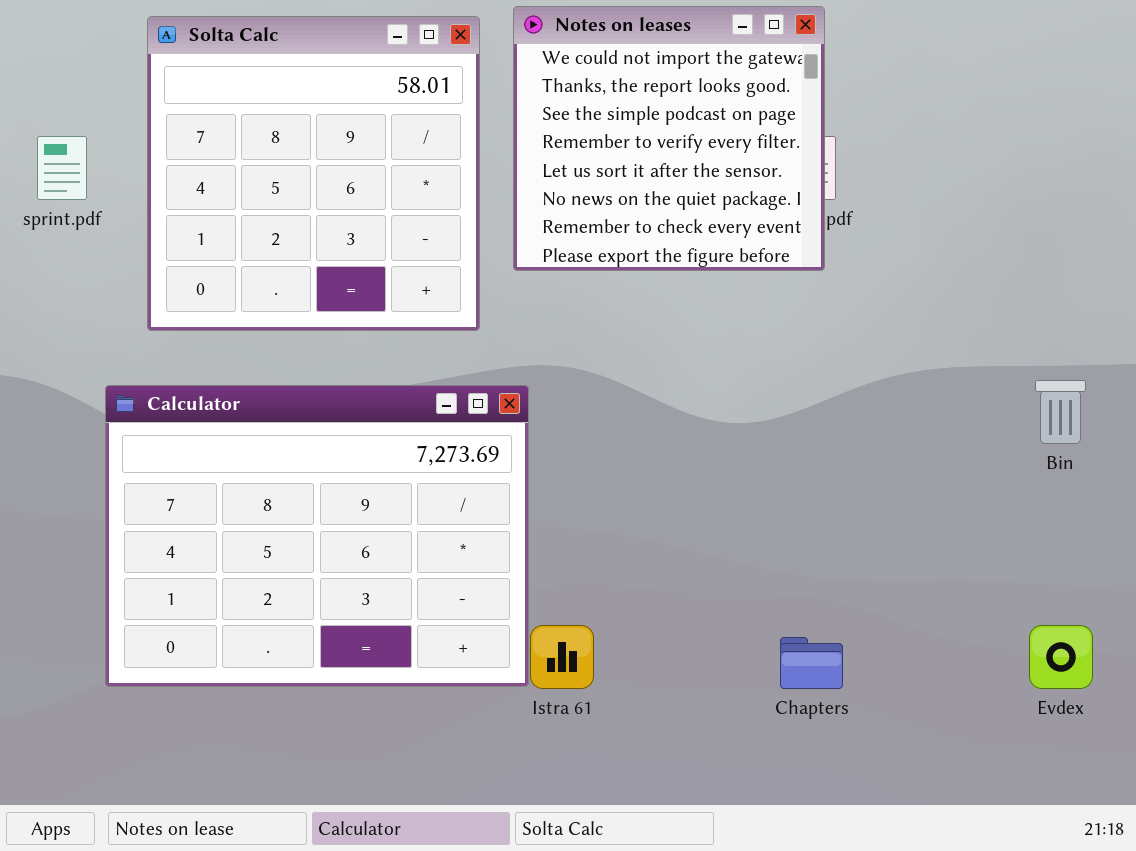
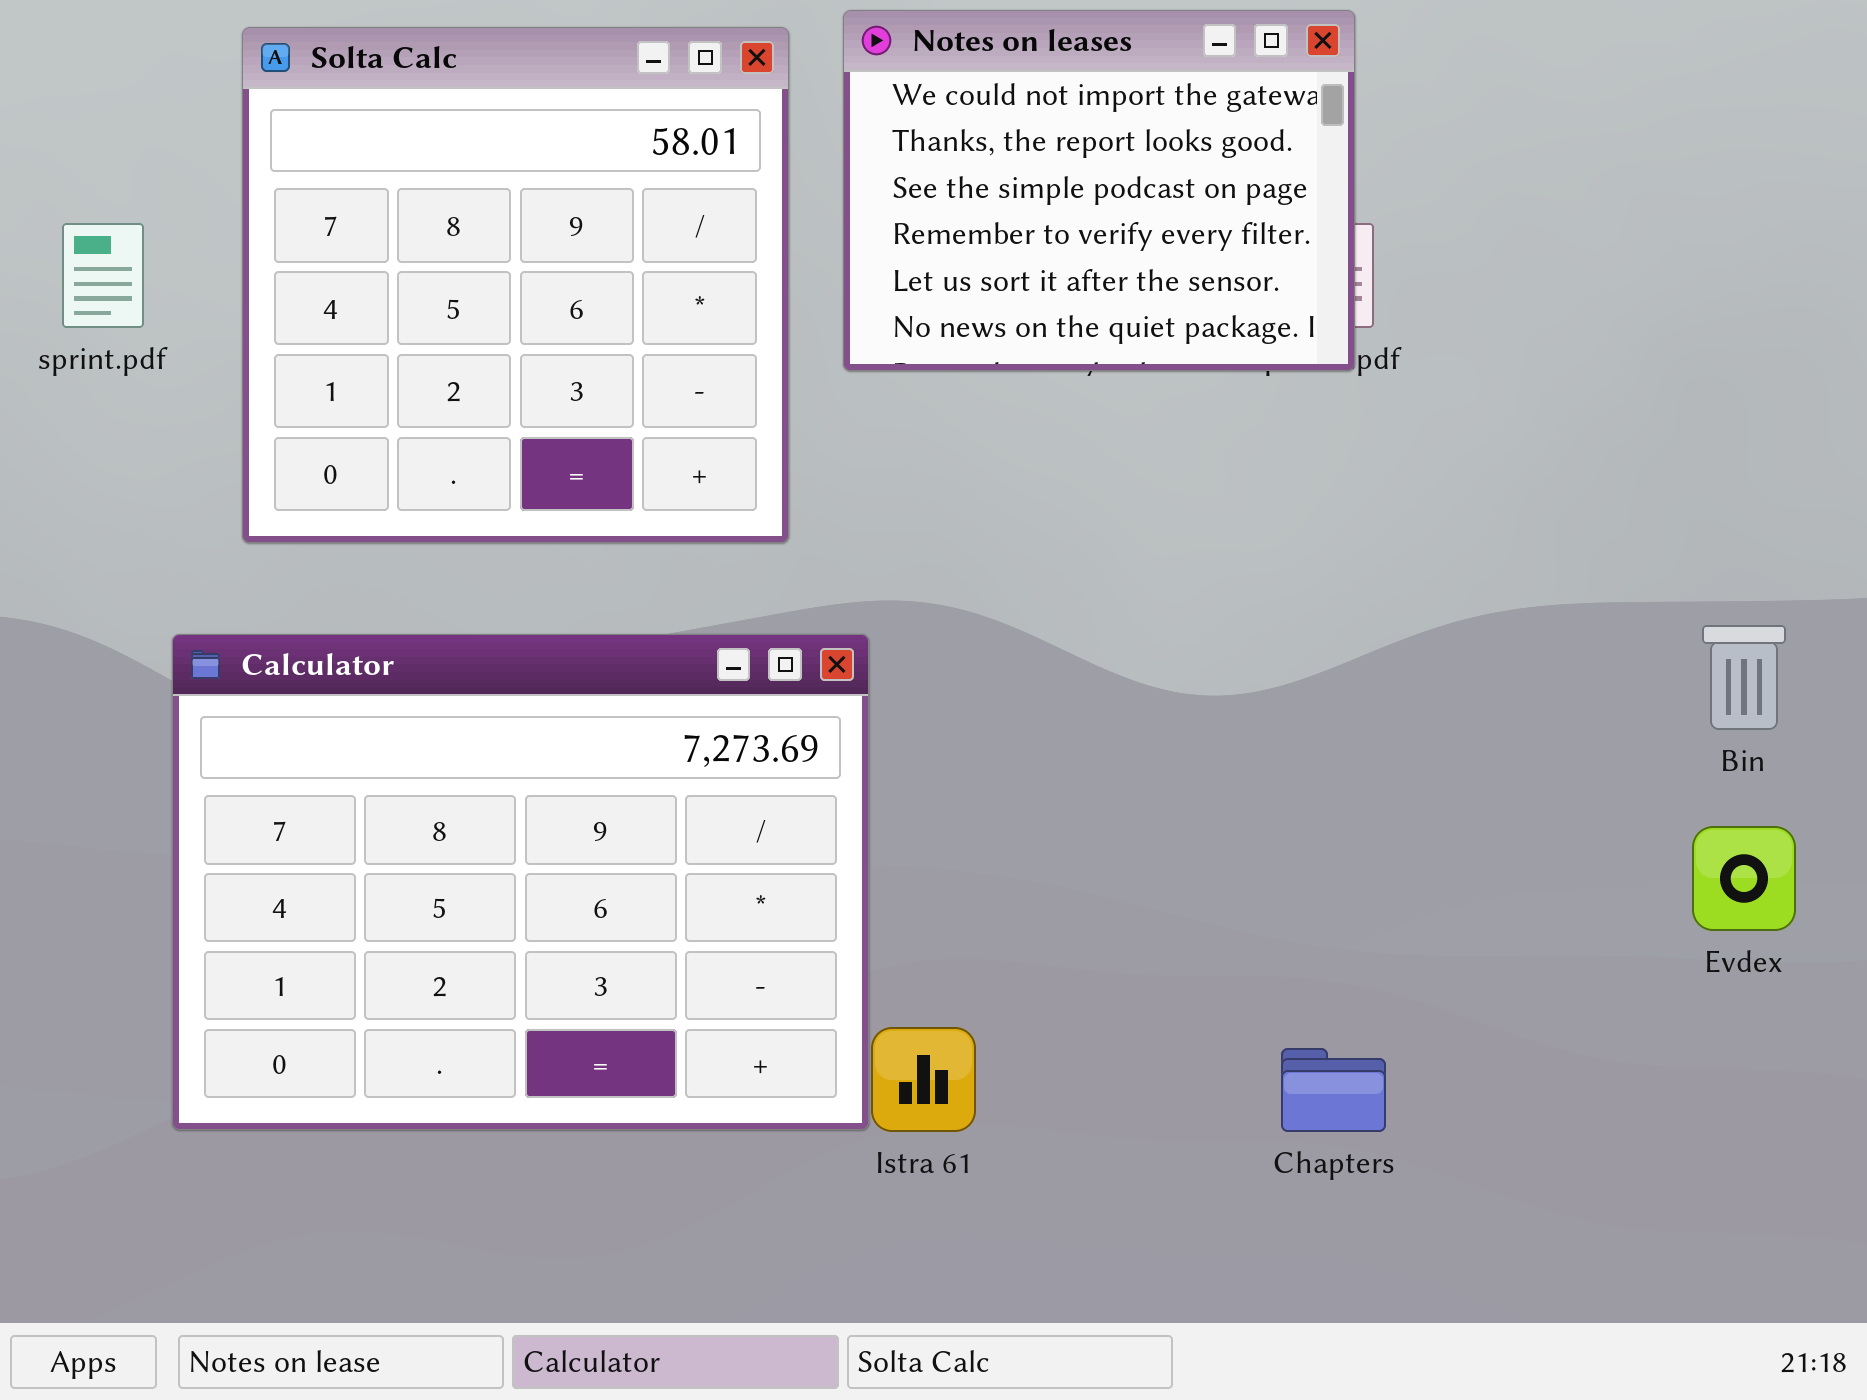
Notes on leases: [513,6,825,271] -> [843,10,1355,371], resized
Evdex: [1029,625,1093,689] -> [1692,826,1796,931], moved

